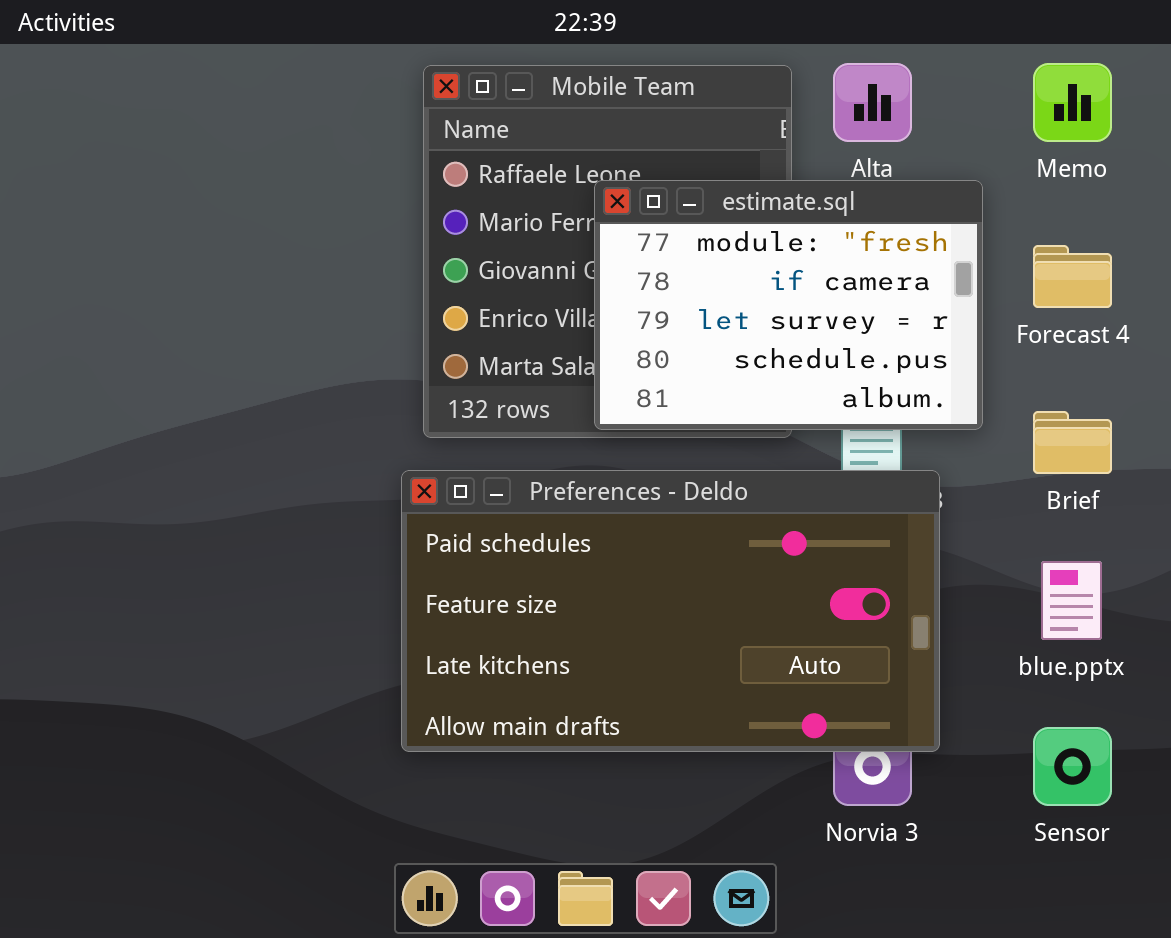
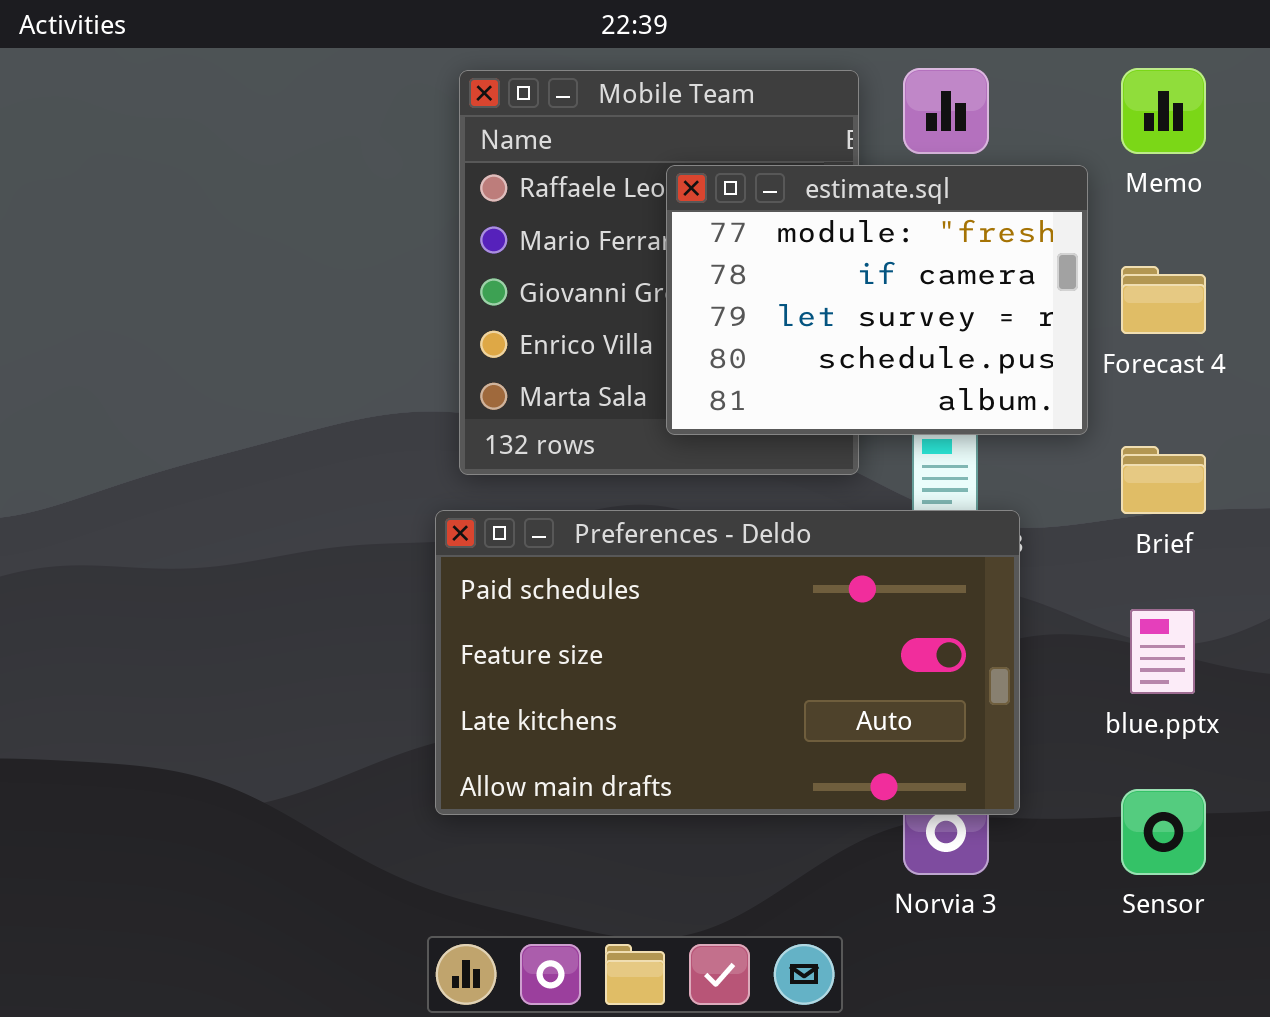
estimate.sql: [594,180,983,430] -> [666,165,1088,435], moved

